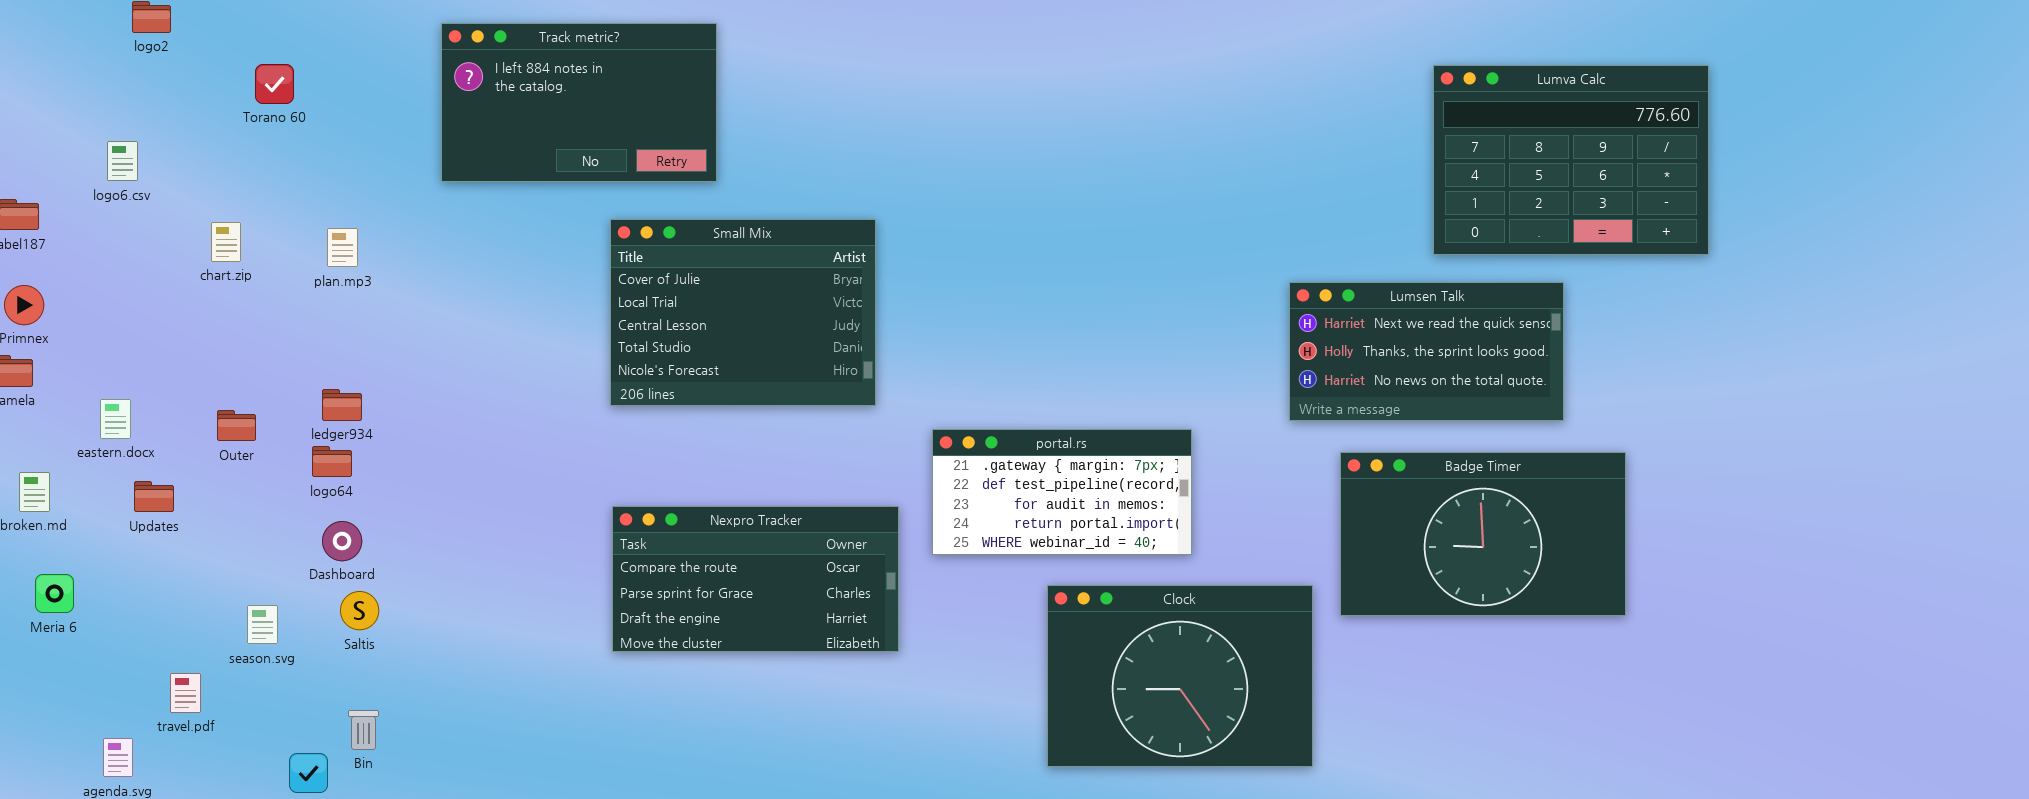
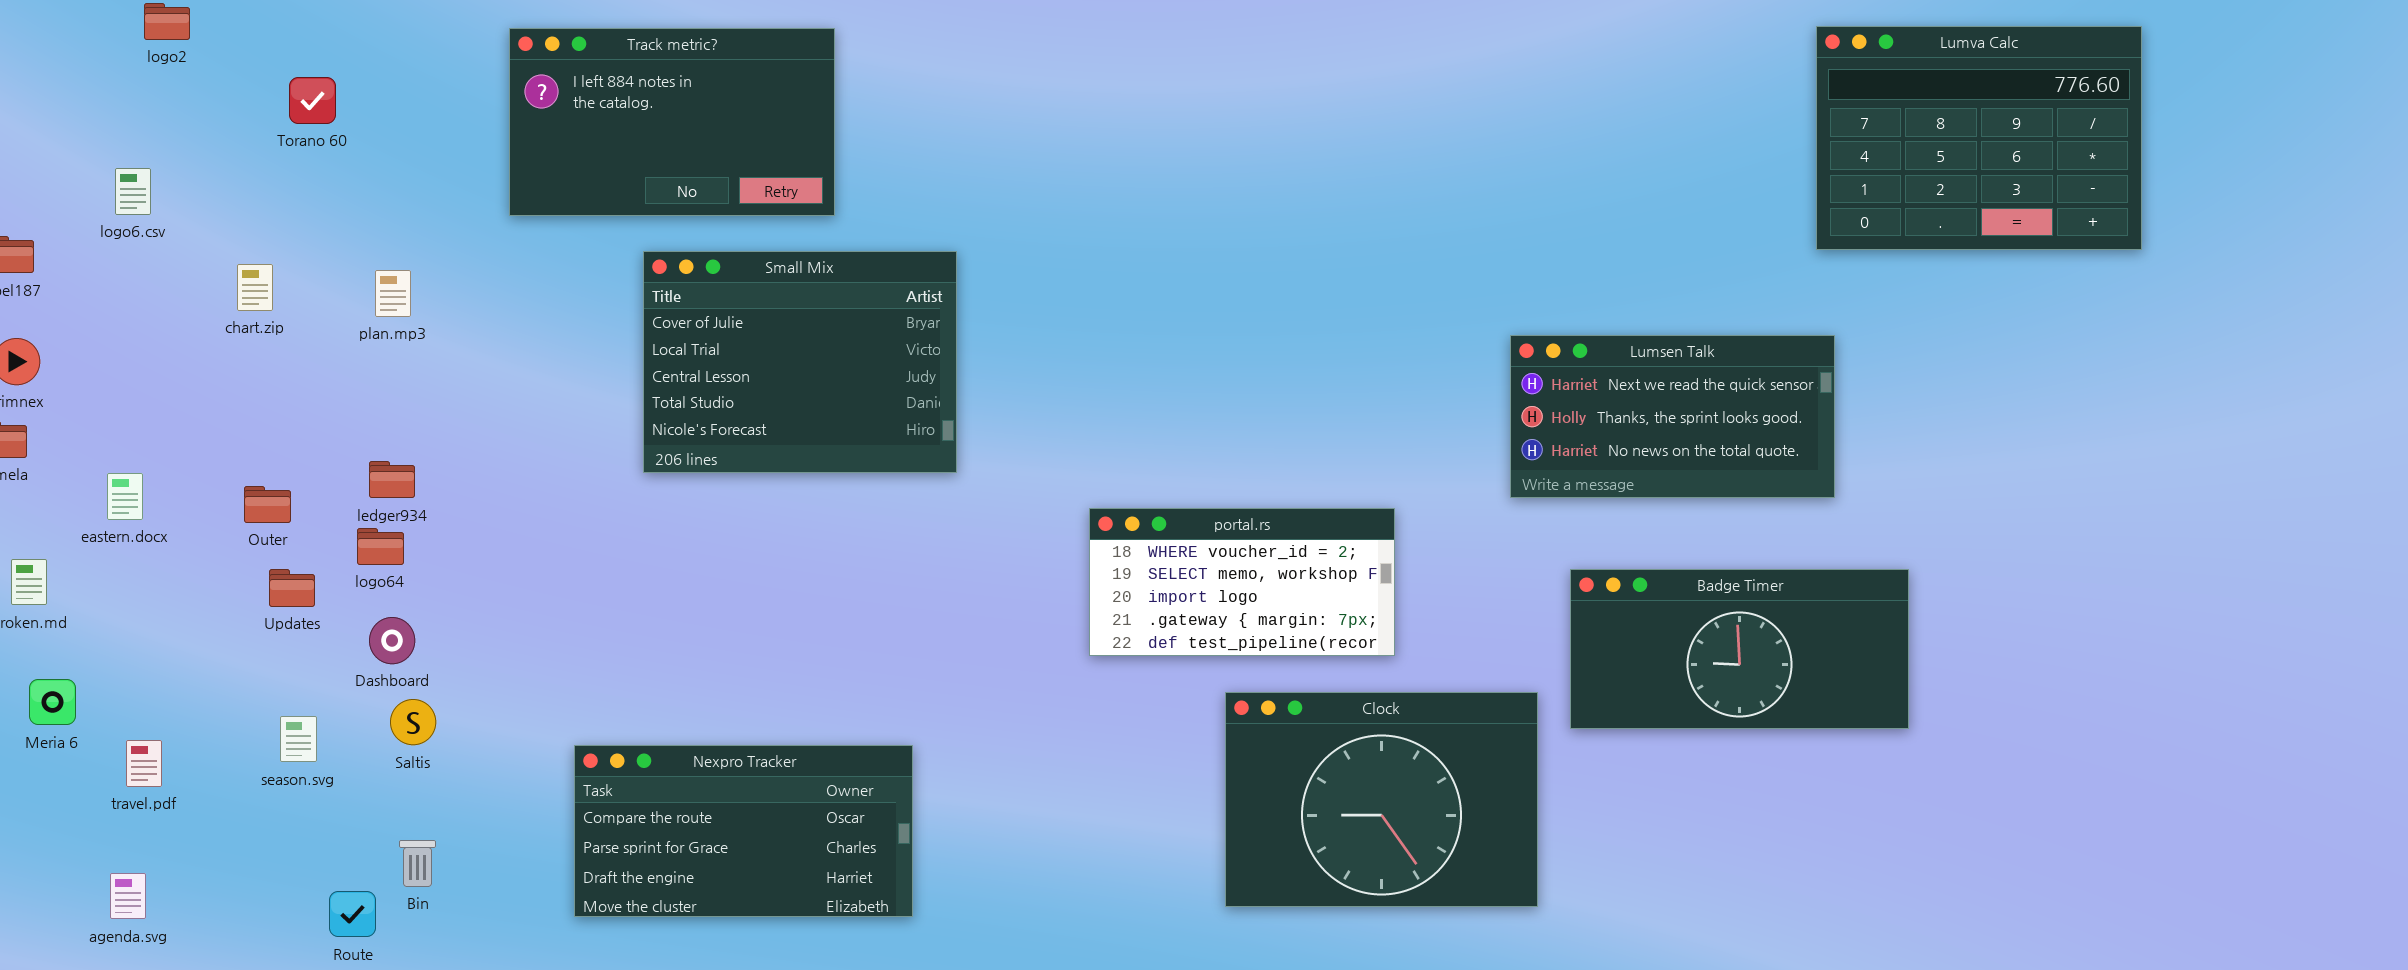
Lumva Calc: [1433,65,1709,255] -> [1816,26,2142,250], moved
Small Mix: [610,219,876,406] -> [643,251,957,473], moved
portal.rs: [932,429,1192,555] -> [1089,508,1395,656], scrolled up 3 rows
Badge Timer: [1340,452,1626,616] -> [1570,569,1909,729], resized
Updates: [134,481,174,512] -> [269,569,315,607], moved
Nexpro Tracker: [612,506,899,652] -> [574,745,913,917], moved
travel.pdf: [170,673,201,713] -> [126,740,162,787], moved

